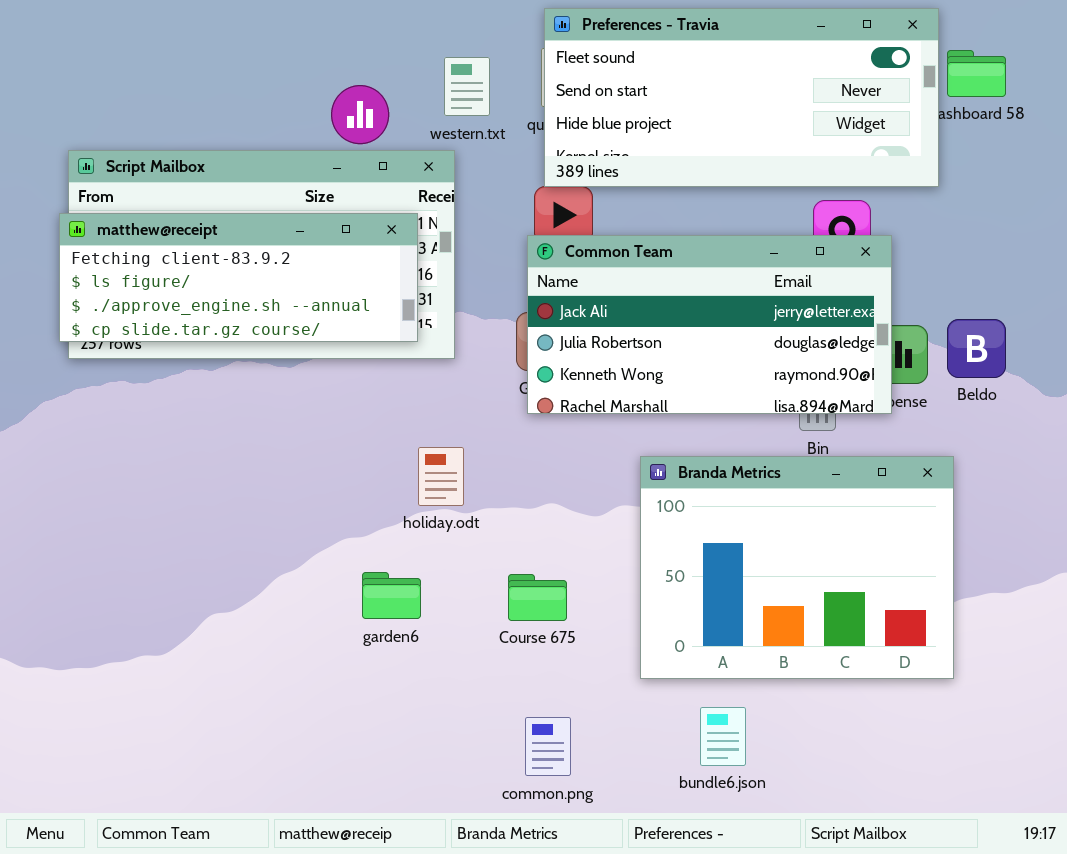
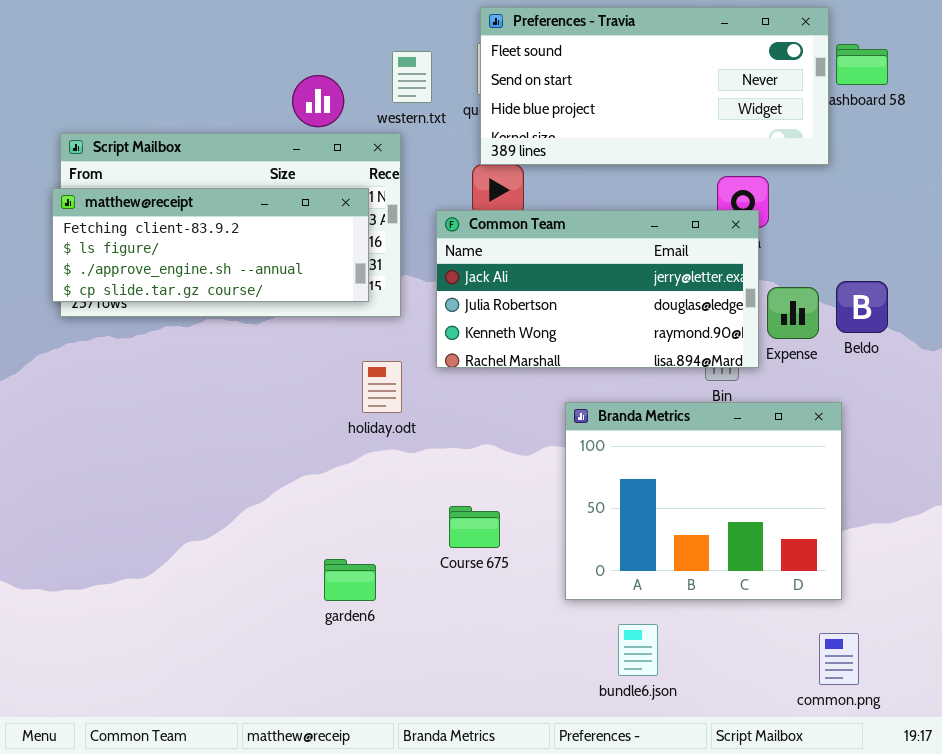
Common Team: [527,235,892,414] -> [436,210,759,368], moved
holiday.odt: [418,447,464,506] -> [362,361,402,413], moved
garden6: [362,572,421,619] -> [324,559,376,601], moved
common.png: [525,717,571,776] -> [819,633,859,685], moved

